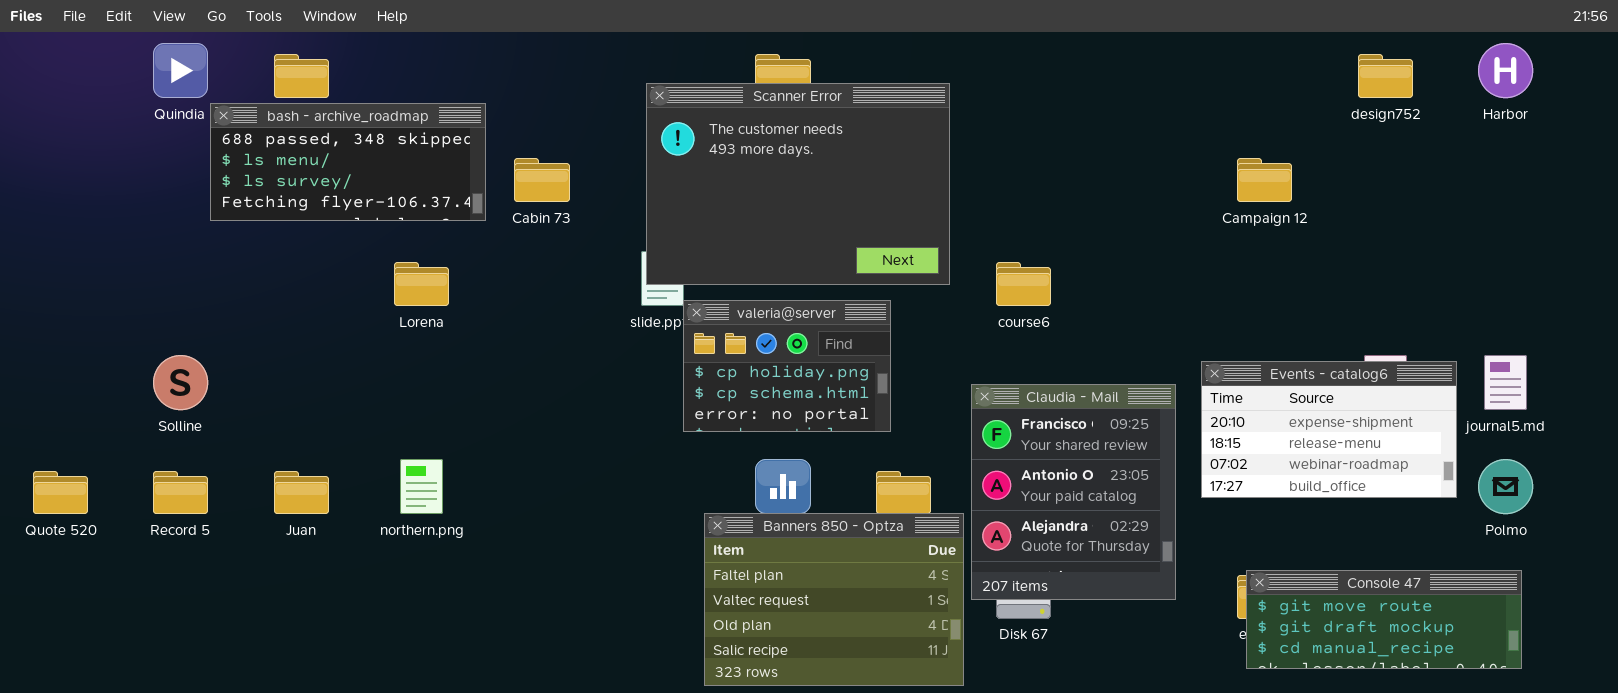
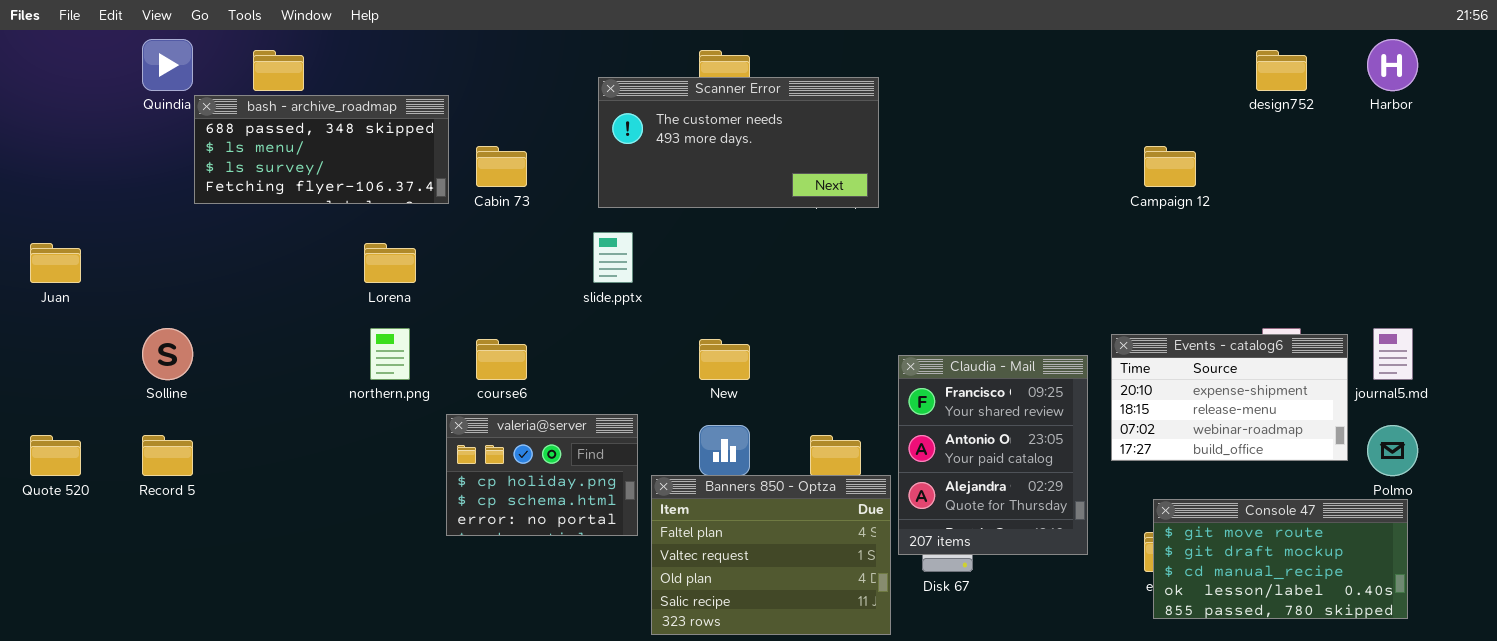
Scanner Error: [646,83,950,285] -> [598,77,879,208], resized
course6: [996,262,1051,306] -> [476,339,527,380], moved
valeria@server: [683,300,891,432] -> [446,414,638,536], moved
northern.png: [400,459,443,514] -> [370,328,410,380], moved
Juan: [274,471,329,514] -> [30,243,81,283], moved
Console 47: [1246,570,1522,669] -> [1153,499,1408,619], resized

